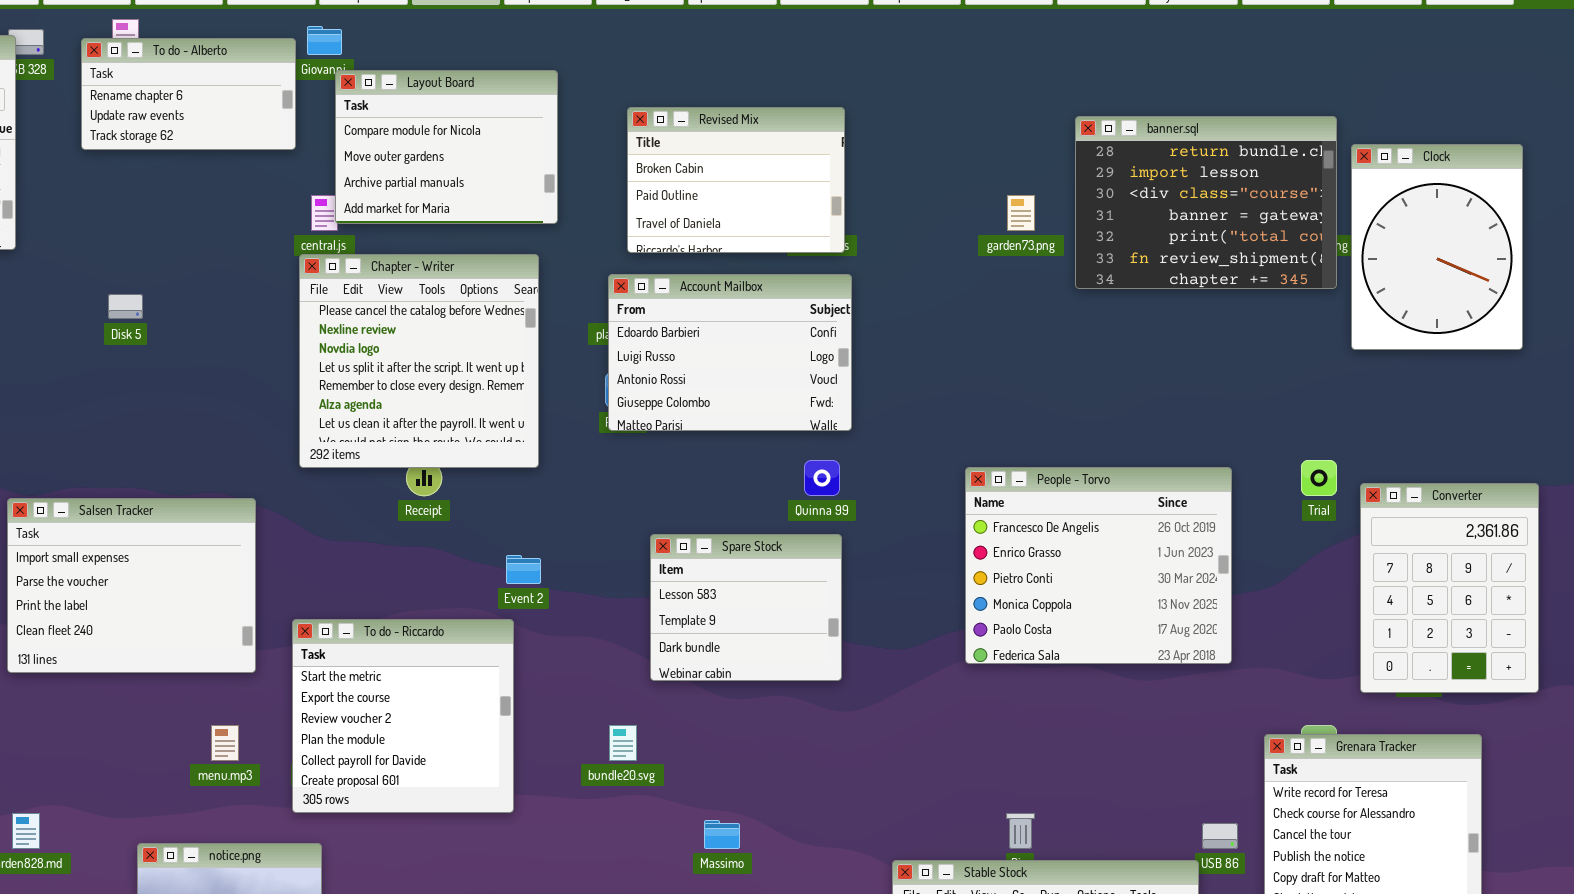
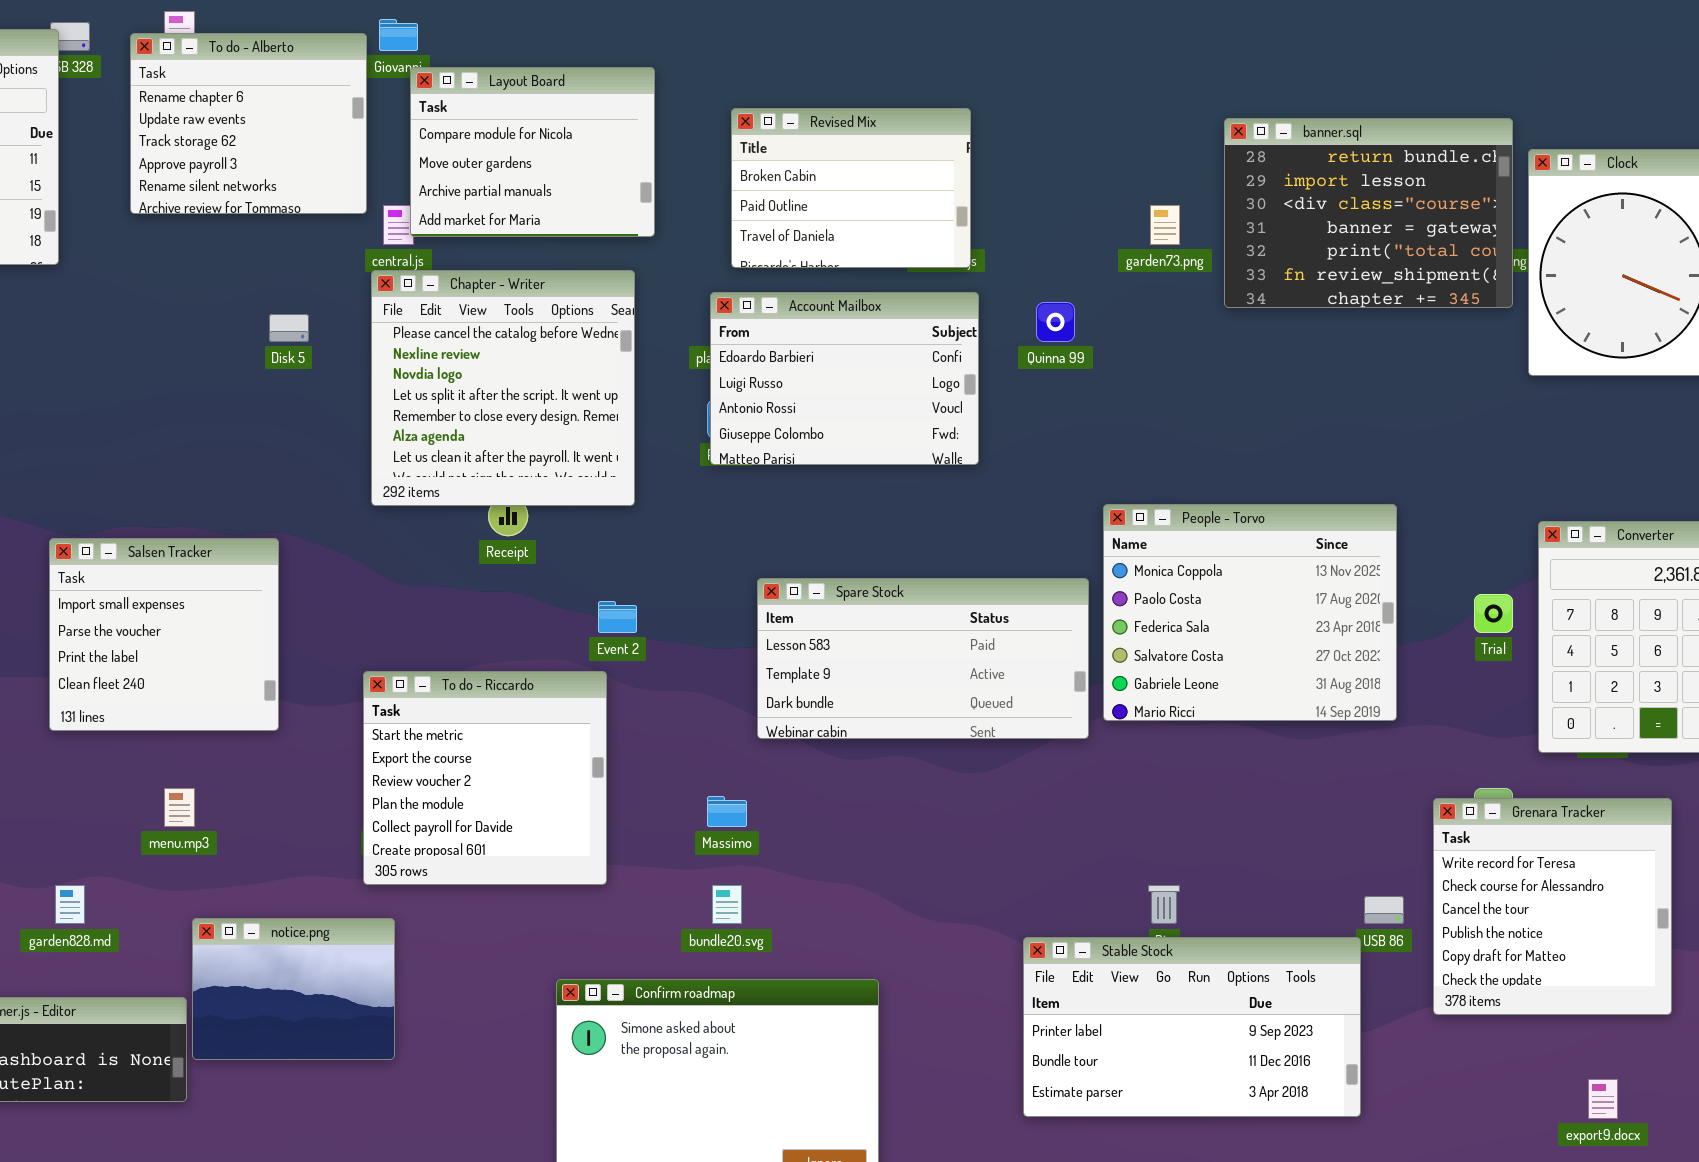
To do - Alberto: [81,38,296,150] -> [130,33,367,214], resized
Disk 5: [108,294,143,319] -> [269,314,309,342], moved
Quinna 99: [804,460,840,496] -> [1036,302,1075,342], moved
Trial: [1301,460,1337,496] -> [1474,594,1513,633], moved
People - Torvo: [965,467,1232,664] -> [1103,504,1397,721], scrolled down 3 rows
Salsen Tracker: [7,498,256,673] -> [49,538,279,731], resized
Spare Stock: [650,534,842,681] -> [757,578,1089,739], resized
menu.mp3: [211,725,239,761] -> [164,788,195,827], moved
bundle20.svg: [609,725,637,761] -> [712,885,742,924], moved
Massimo: [704,820,740,849] -> [707,796,747,827], moved

